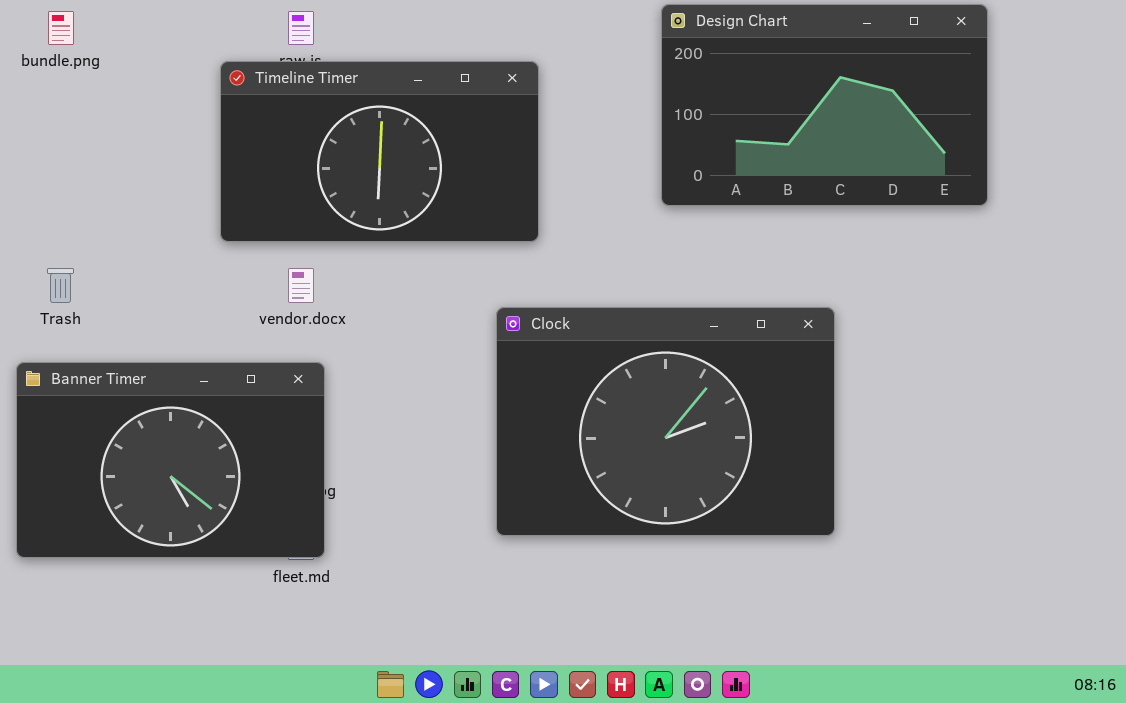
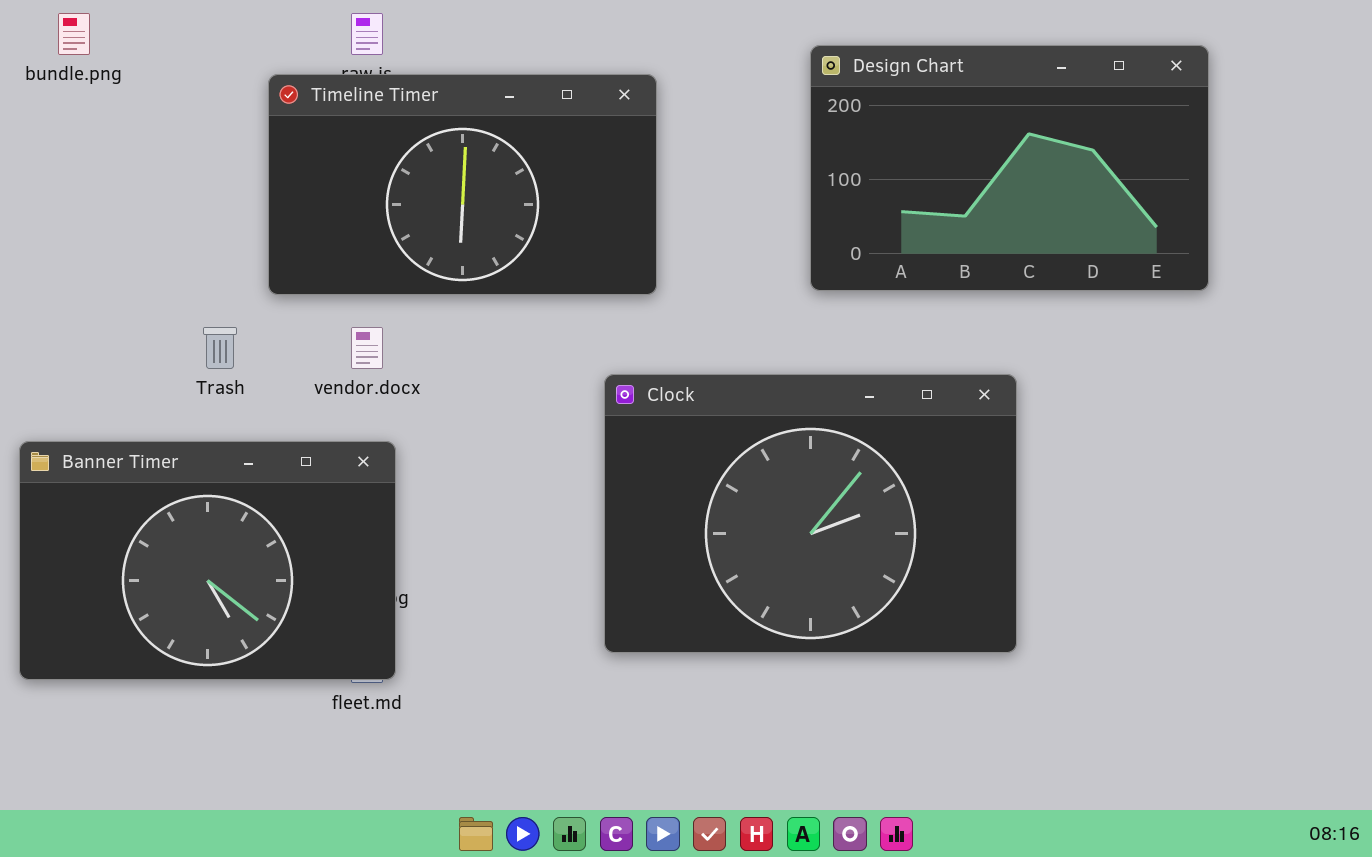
Design Chart: [661,4,988,206] -> [810,45,1209,291], moved
Trash: [47,268,74,303] -> [203,327,237,369], moved

